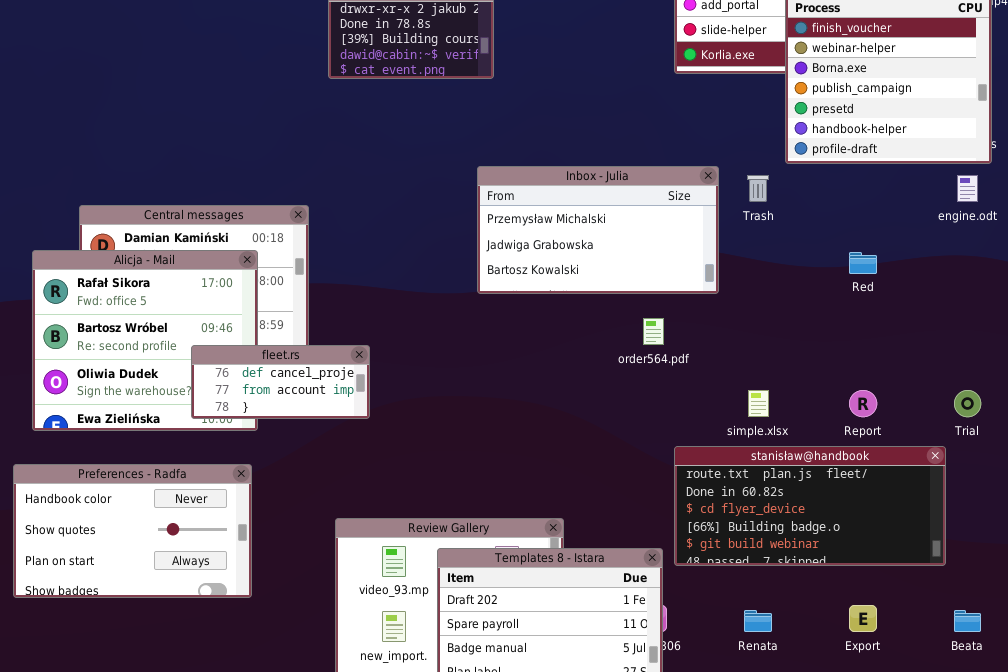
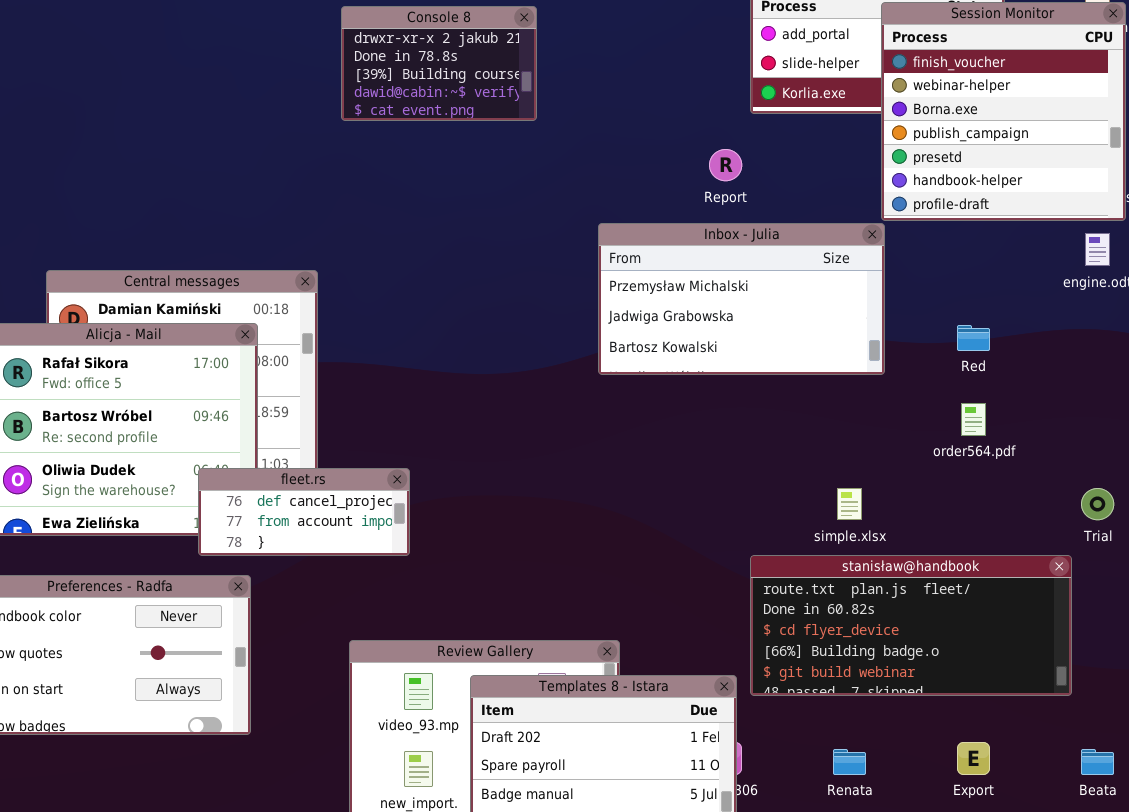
Inbox - Julia: [477,166,719,294] -> [598,223,885,375], moved
order564.pdf: [643,318,664,345] -> [961,403,986,436], moved
fleet.rs: [191,345,370,419] -> [198,468,410,556], moved
Report: [849,390,877,417] -> [709,149,742,181], moved

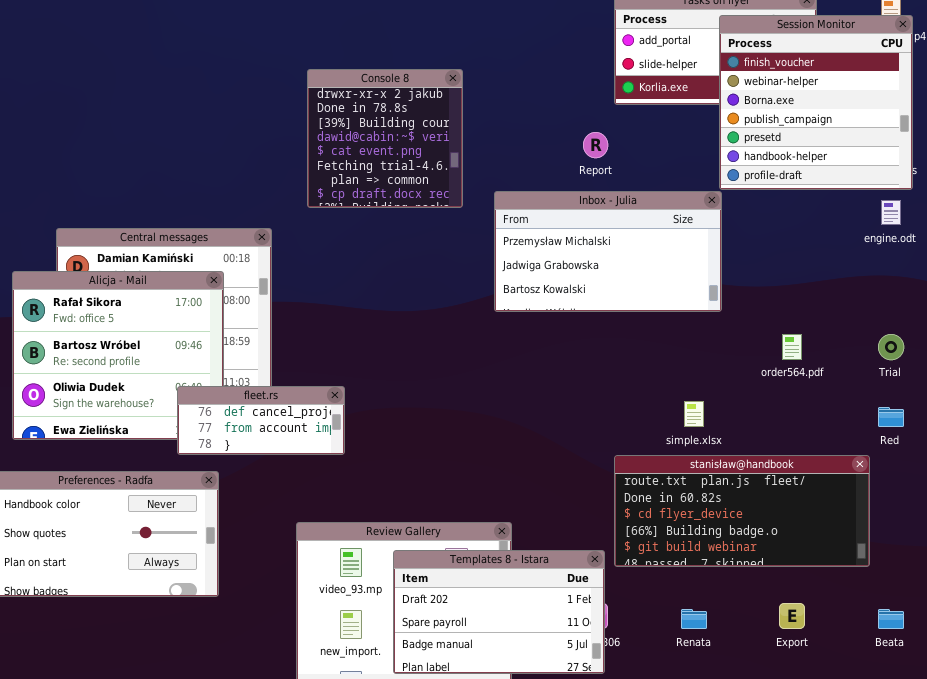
Console 8: [341,6,537,121] -> [307,69,463,208], moved, resized
Red: [957,325,990,351] -> [878,407,904,427], moved
Trial: [1081,488,1114,520] -> [878,334,904,360], moved

